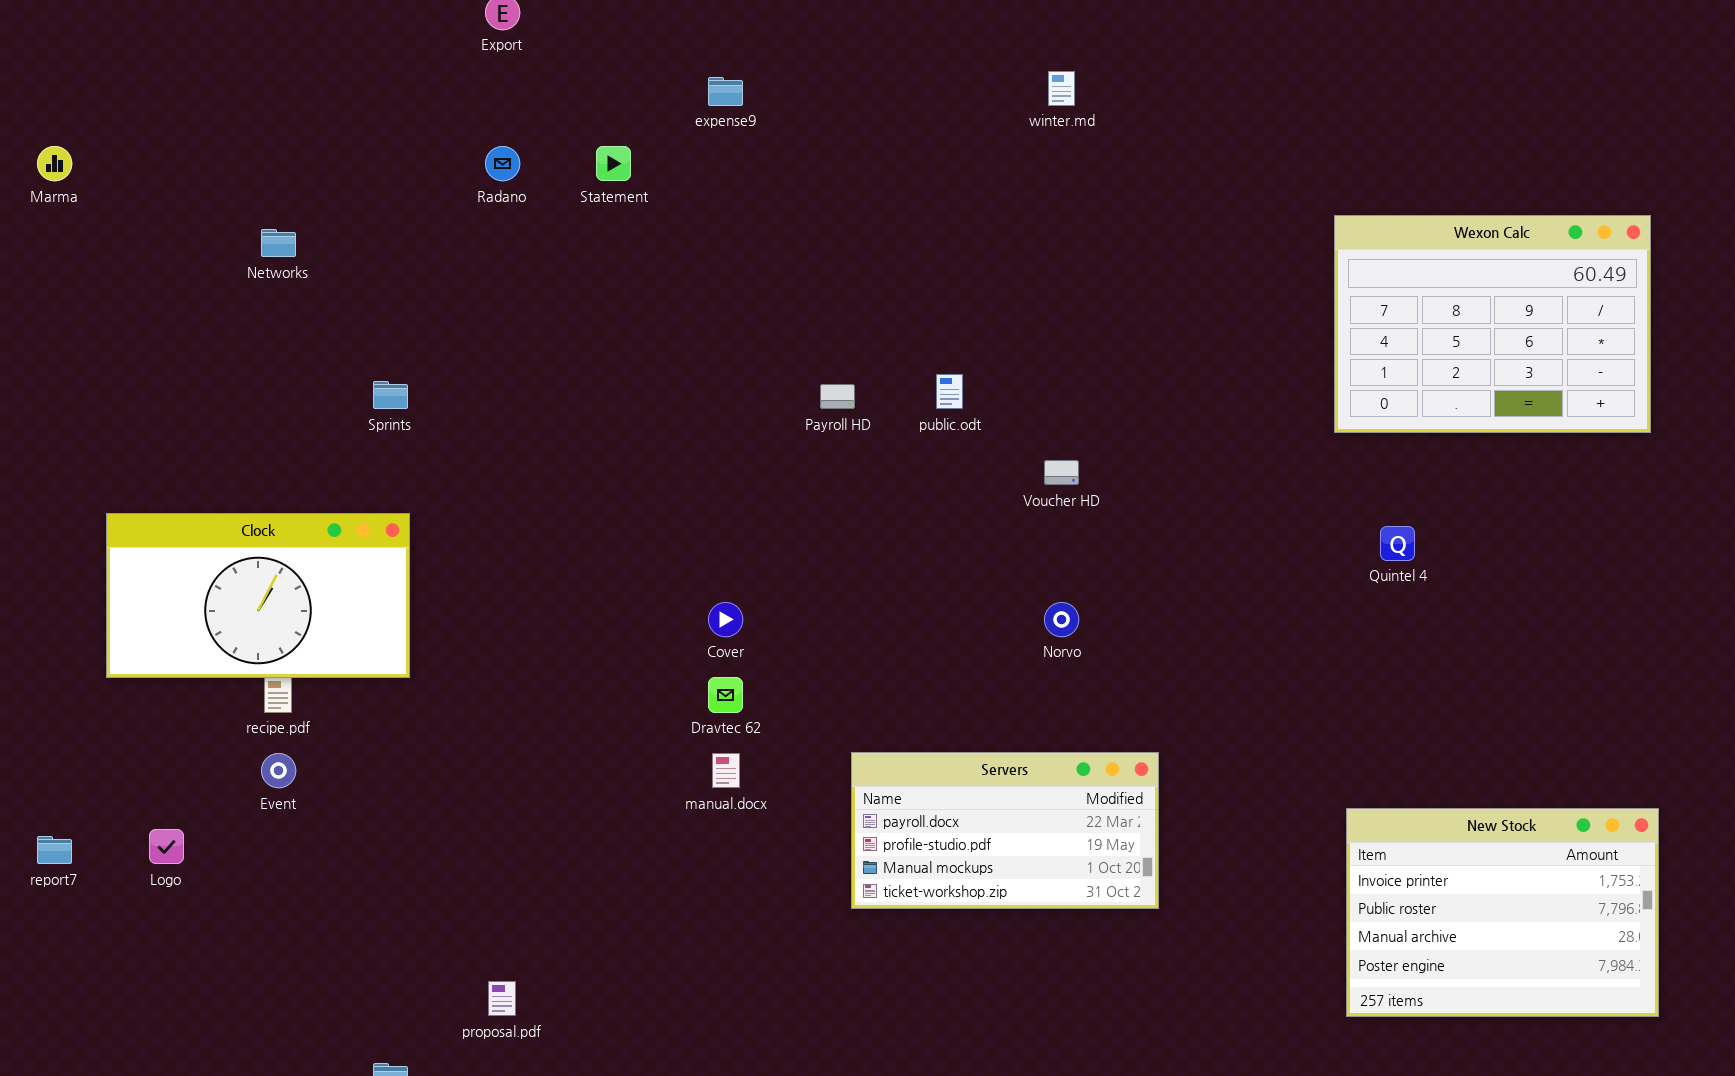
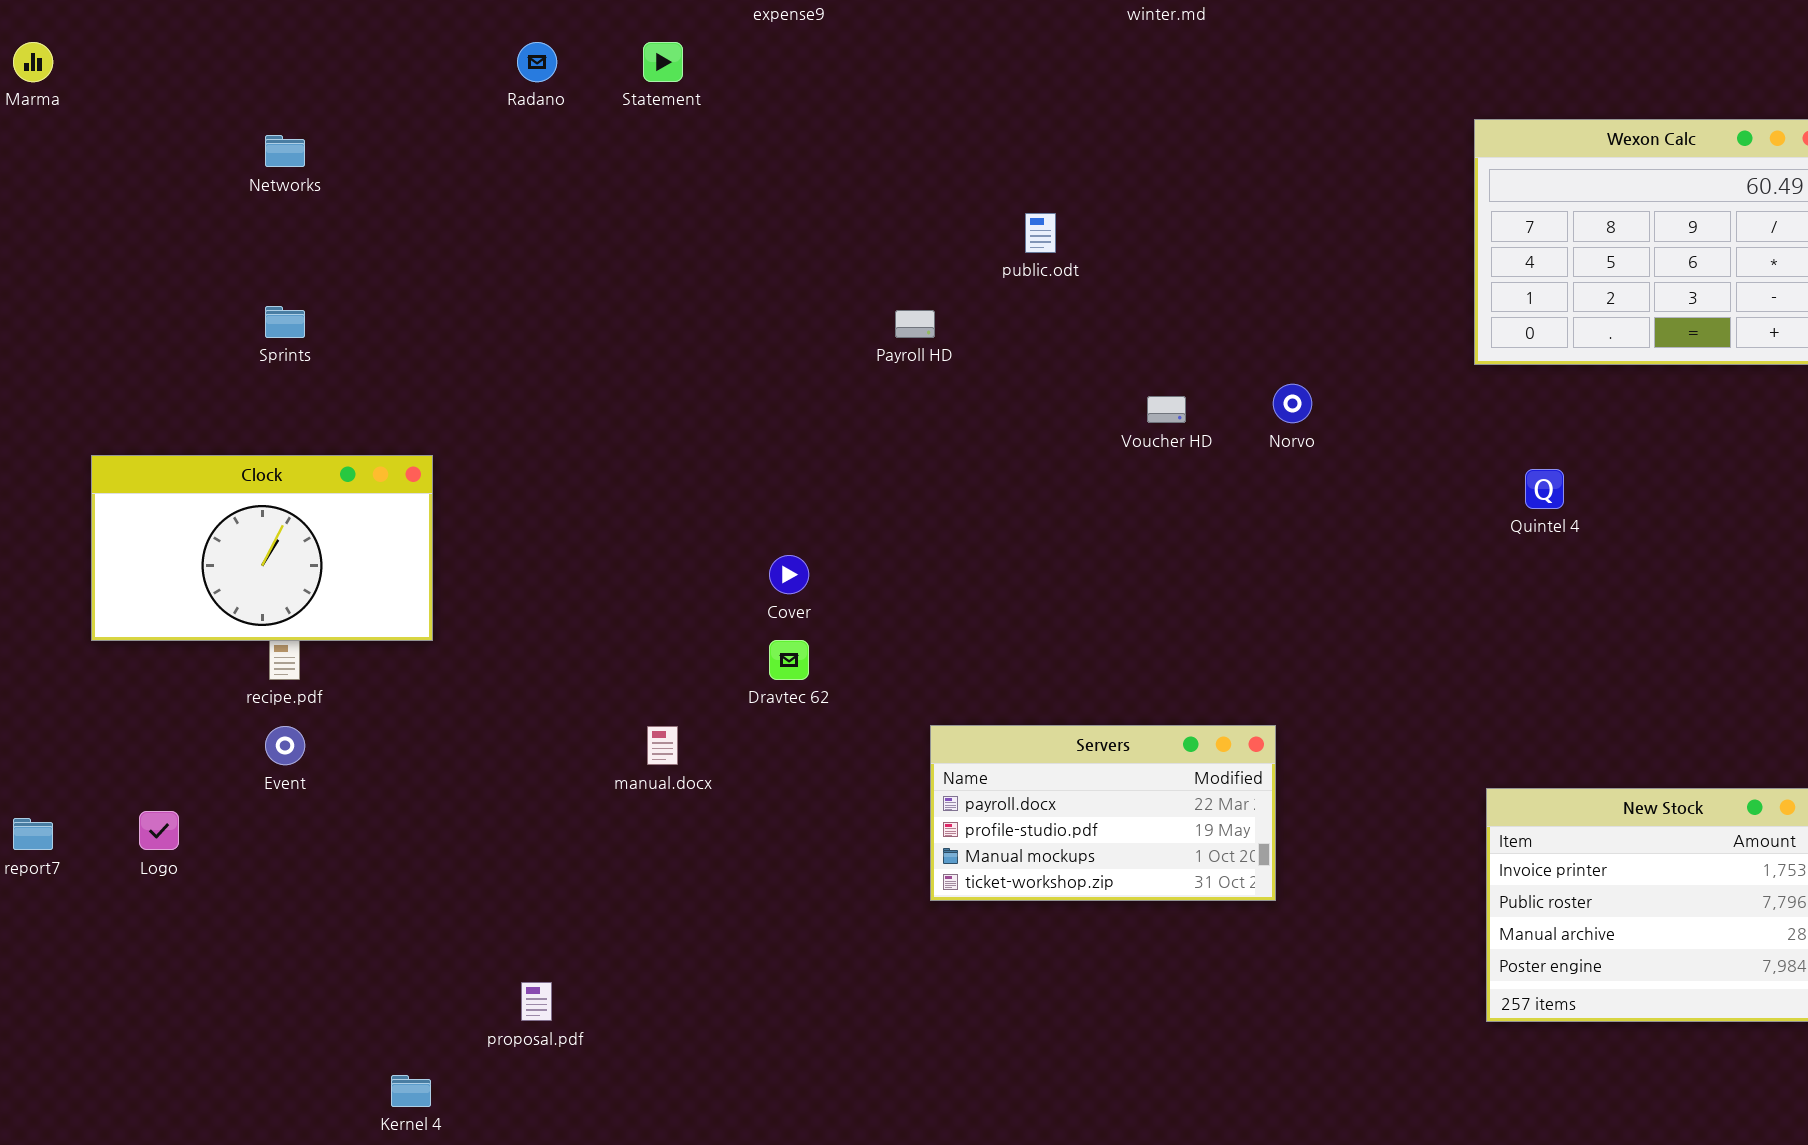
public.odt: [936,374,963,409] -> [1025,213,1056,253], moved
Sprints: [373,381,408,409] -> [265,306,305,338], moved
Norvo: [1044,602,1079,637] -> [1273,384,1312,423], moved
manual.docx: [712,753,740,788] -> [647,726,678,765], moved

